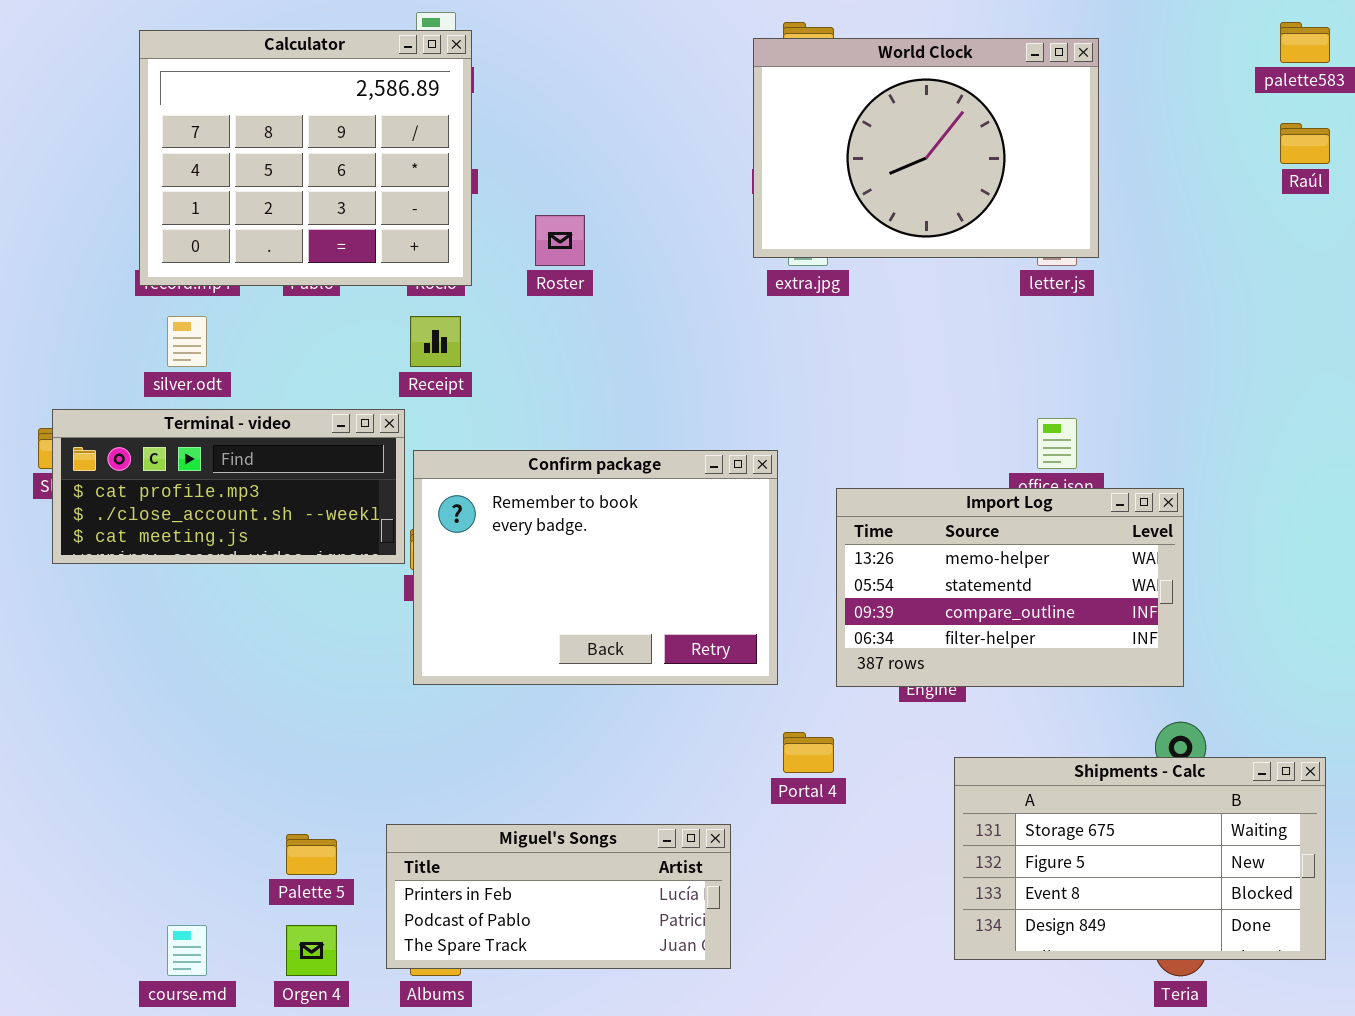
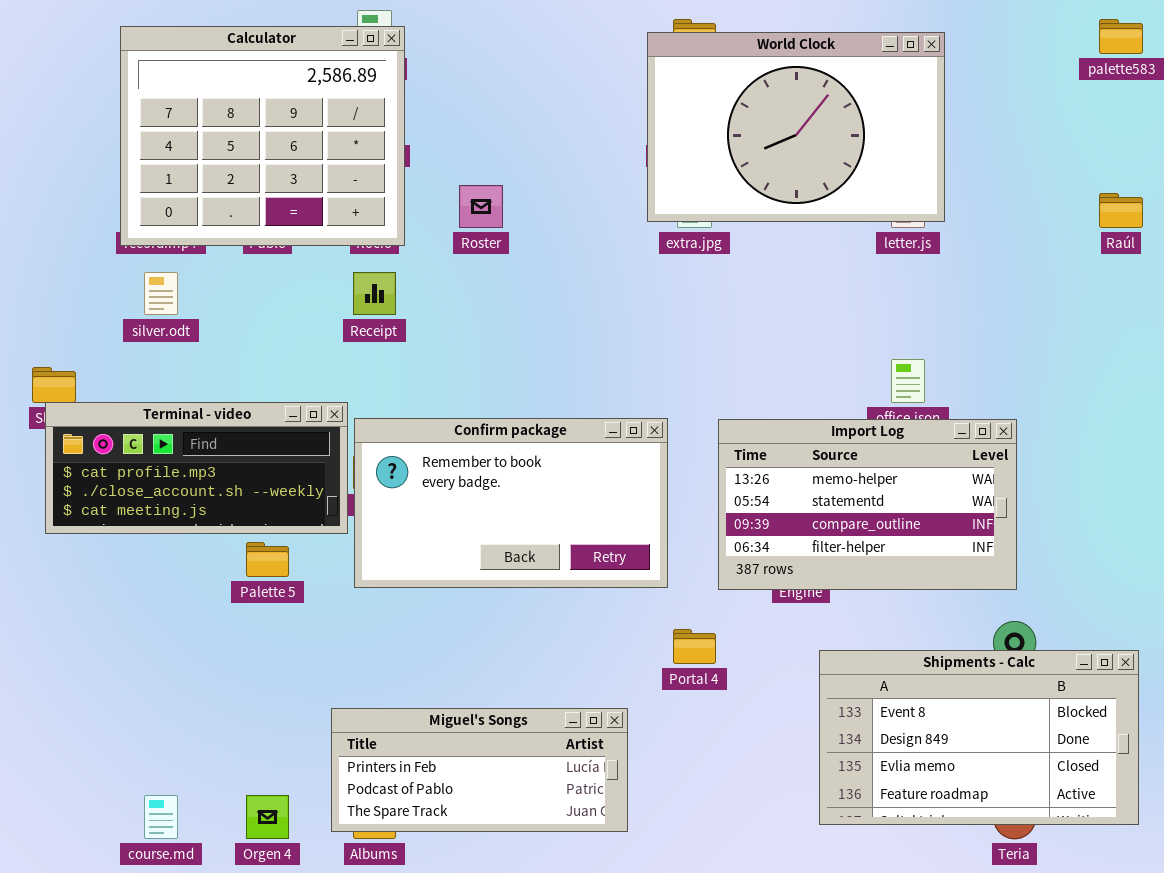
Raúl: [1280,123,1330,164] -> [1099,193,1143,228], moved
Terminal - video: [52,409,405,564] -> [45,402,348,534], moved
Confirm package: [413,450,778,685] -> [354,418,668,588], resized
Shipments - Calc: [954,757,1326,960] -> [819,650,1139,825], scrolled down 2 rows
Palette 5: [286,834,337,875] -> [246,542,289,577], moved

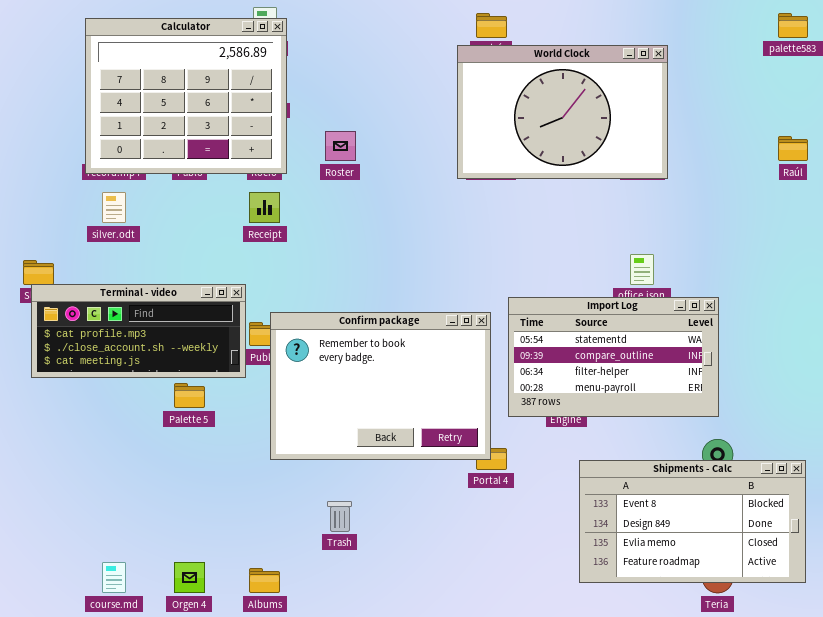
World Clock: [647,32,945,222] -> [457,45,668,179], moved
Confirm package: [354,418,668,588] -> [270,312,491,460], moved, resized
Import Log: [718,419,1017,590] -> [508,297,719,417], scrolled down 1 row
Miguel's Songs: [331,708,628,832] -> none, closed

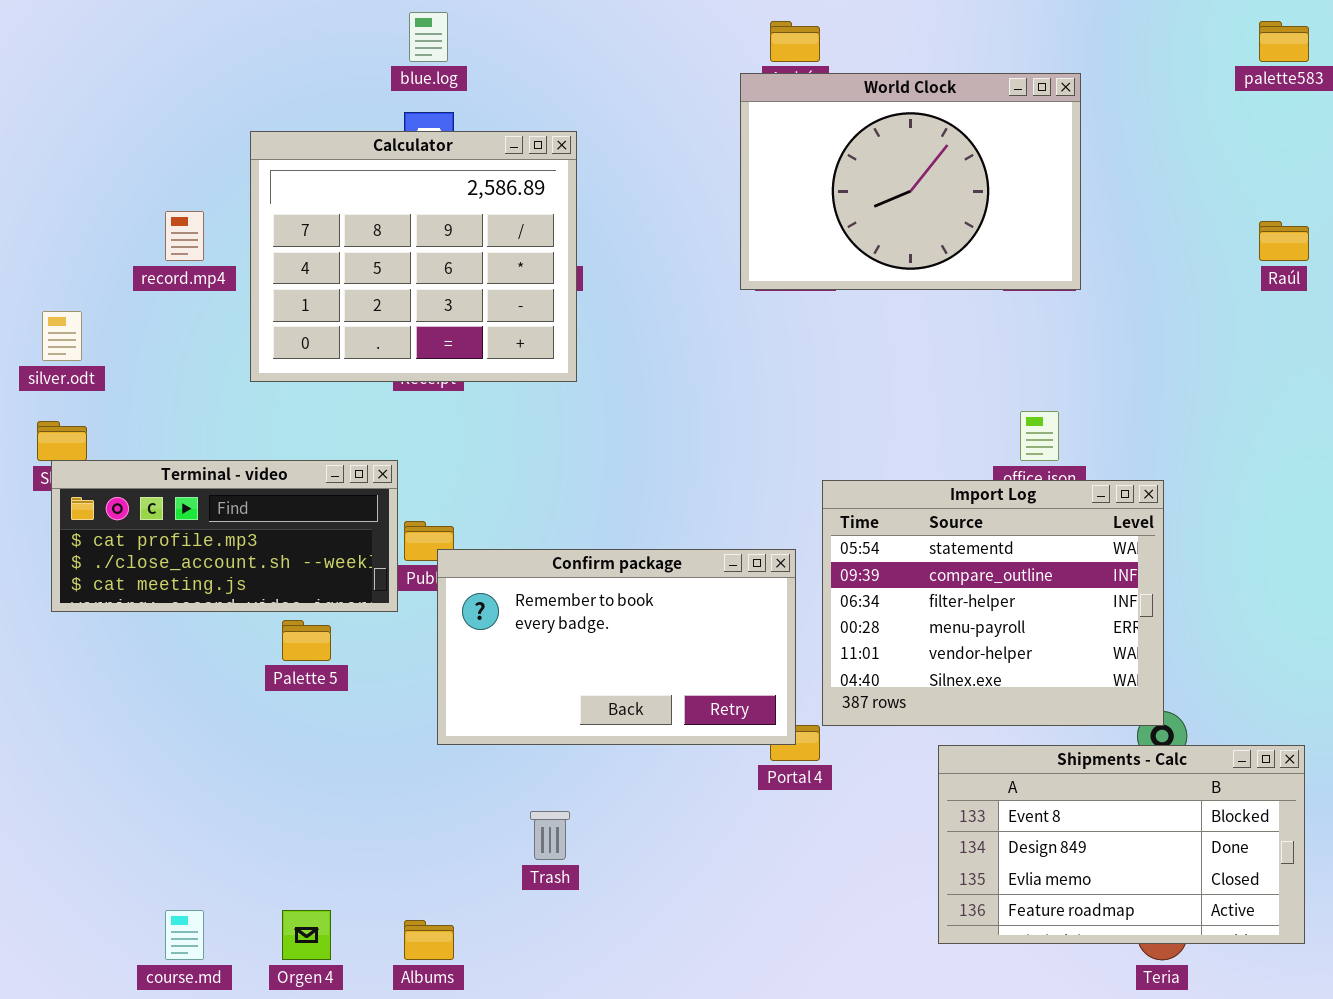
Calculator: [85,18,287,174] -> [250,131,577,382], moved
silver.odt: [102,192,126,223] -> [42,311,82,361], moved
Import Log: [508,297,719,417] -> [822,480,1164,726], resized
Confirm package: [270,312,491,460] -> [437,549,796,745], resized

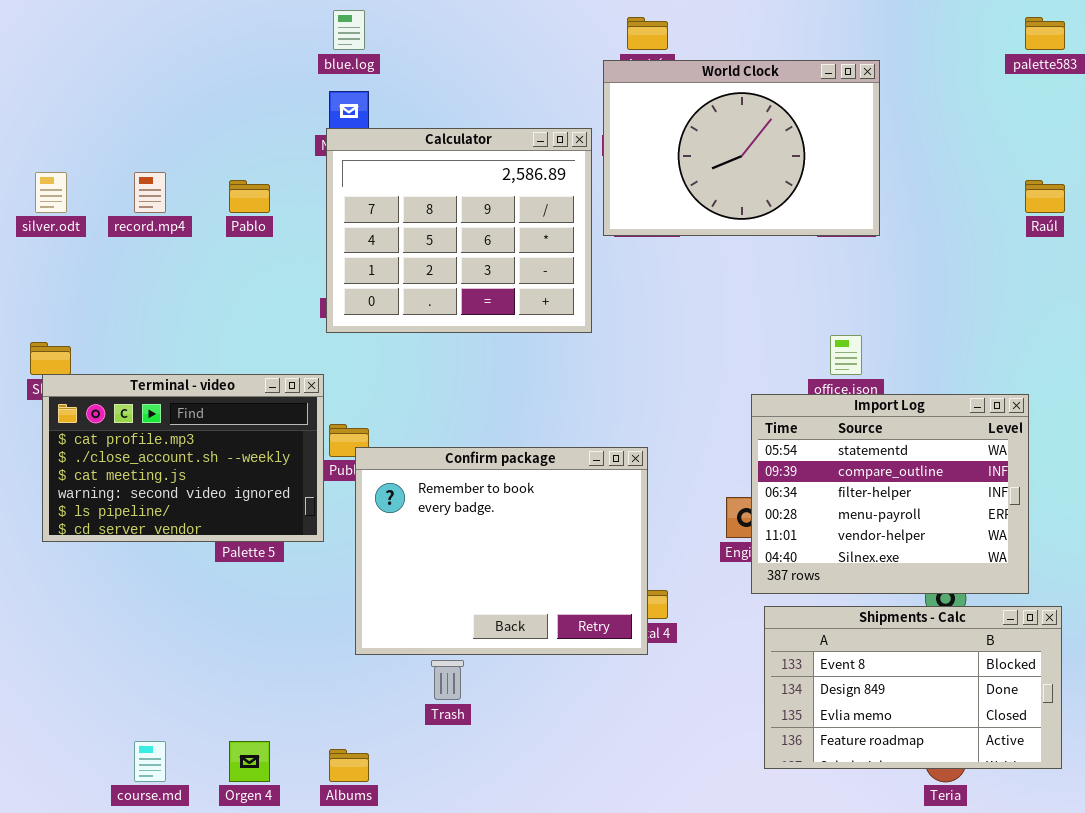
Calculator: [250,131,577,382] -> [326,128,592,333], moved
silver.odt: [42,311,82,361] -> [35,172,67,213], moved
Terminal - video: [51,460,398,612] -> [42,374,324,542], resized
Import Log: [822,480,1164,726] -> [751,394,1029,594], moved
Confirm package: [437,549,796,745] -> [355,447,648,655], resized

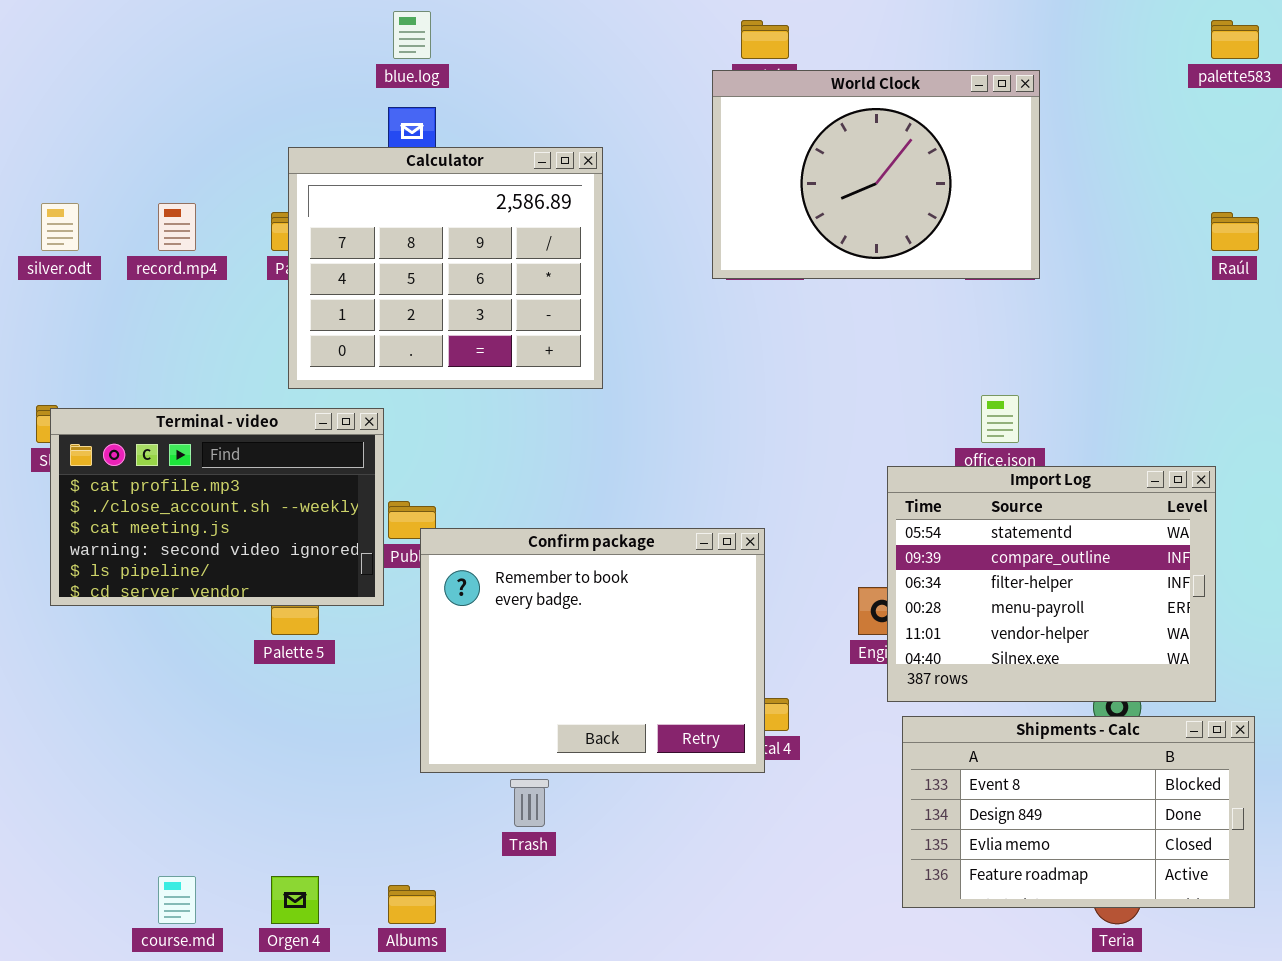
Calculator: [326,128,592,333] -> [288,147,603,389], moved
Terminal - video: [42,374,324,542] -> [50,408,384,606], moved

